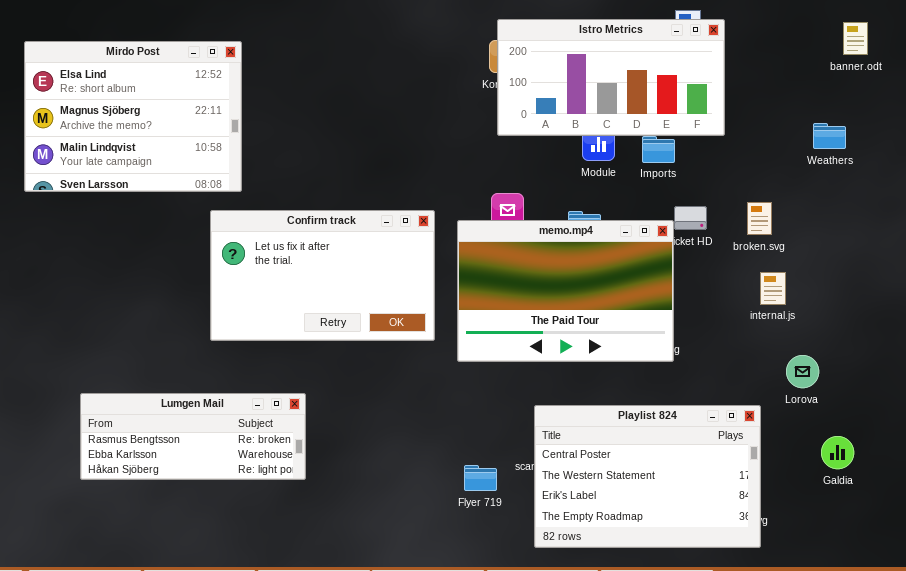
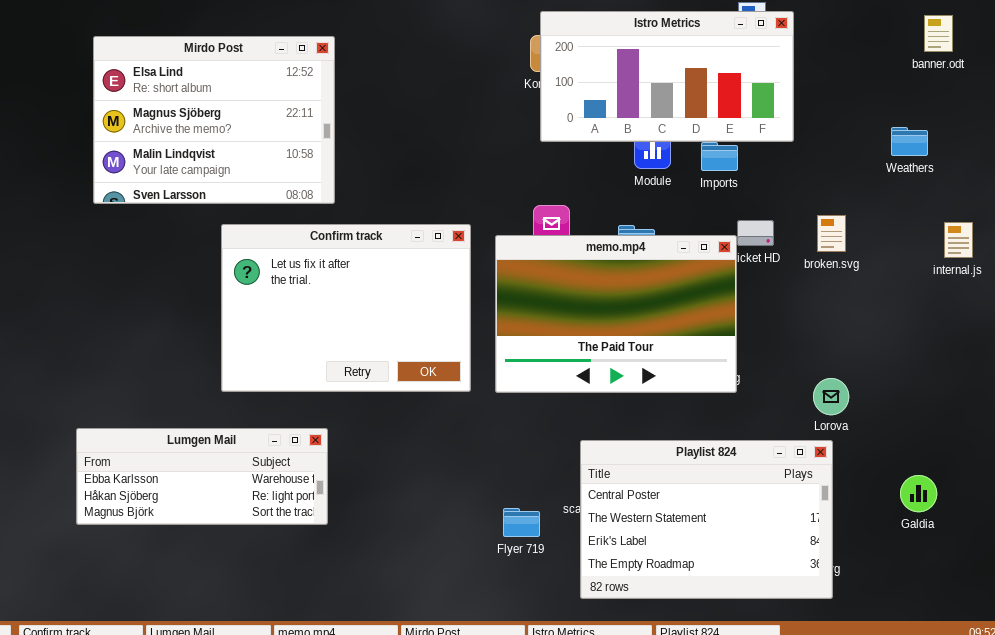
Mirdo Post: [24,41,242,192] -> [93,36,335,204], moved
Confirm track: [210,210,435,341] -> [221,224,471,392], resized
internal.js: [760,272,786,305] -> [944,222,973,258], moved
Lorova: [786,355,819,388] -> [813,378,849,415], moved
Lumgen Mail: [80,393,306,480] -> [76,428,328,525], scrolled down 1 row

